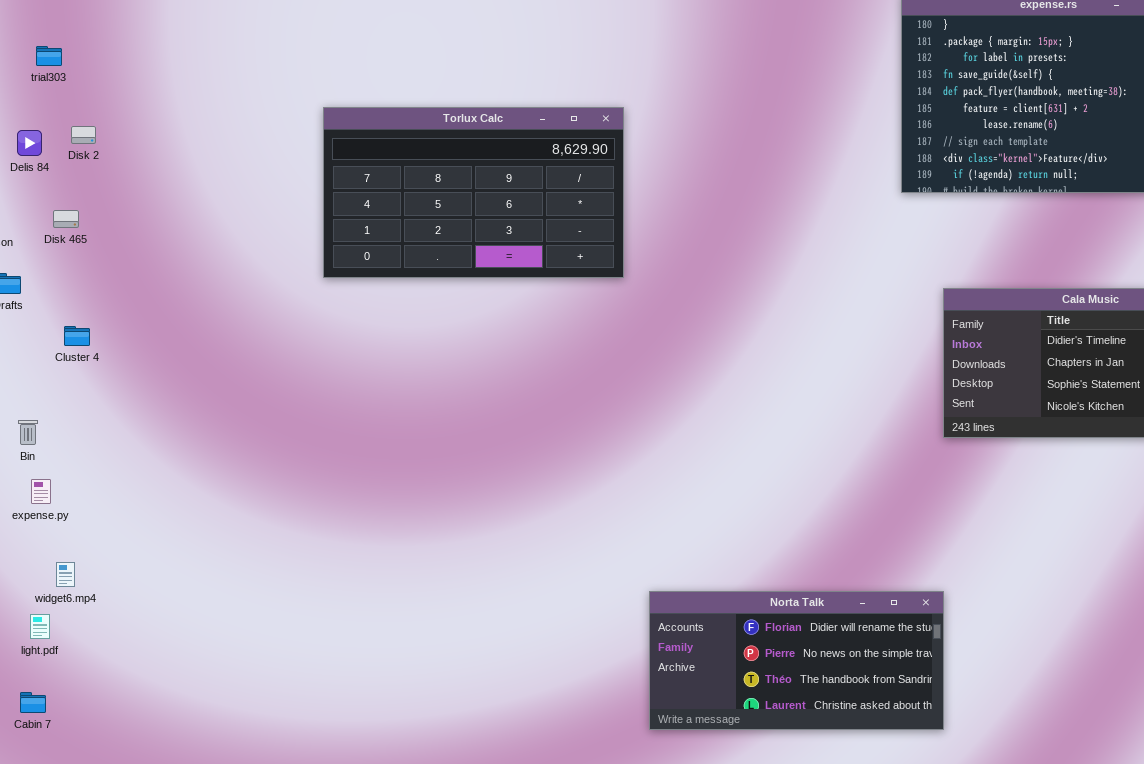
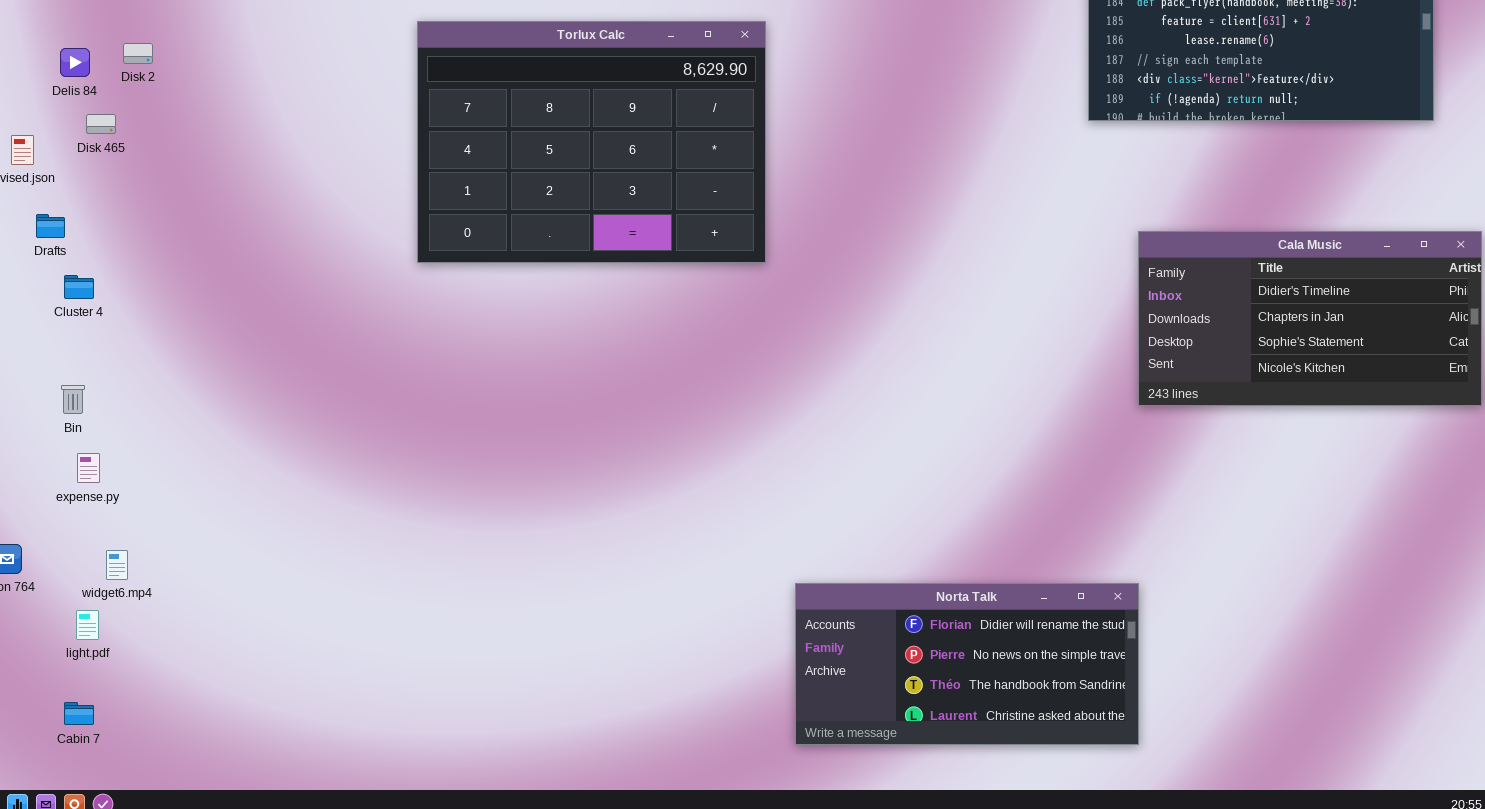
Torlux Calc: [323,107,624,278] -> [417,21,766,263], resized
Disk 465: [53,210,79,228] -> [86,114,116,134], moved
Cluster 4: [64,326,90,346] -> [64,275,94,299], moved

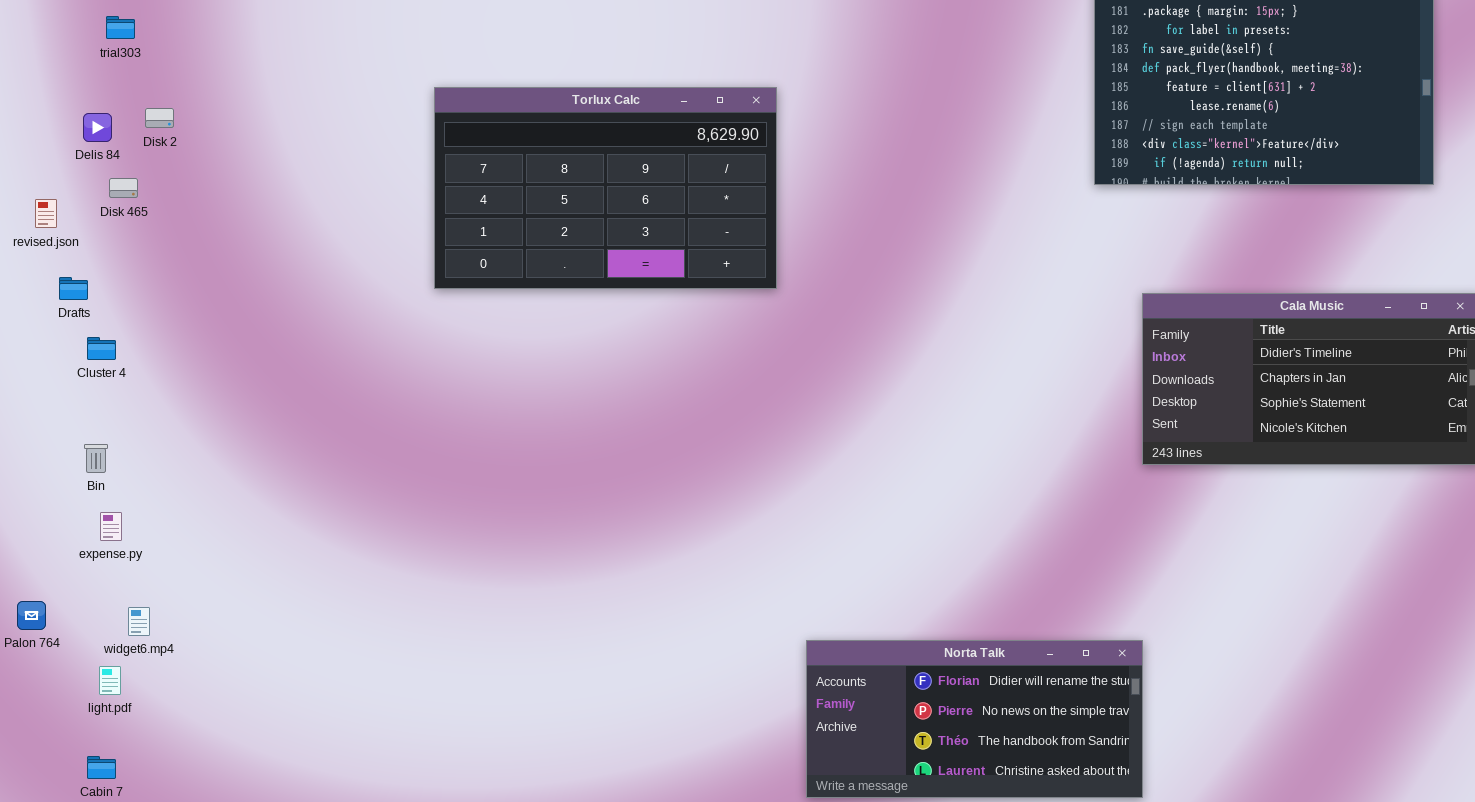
Torlux Calc: [417,21,766,263] -> [434,87,777,289], resized

